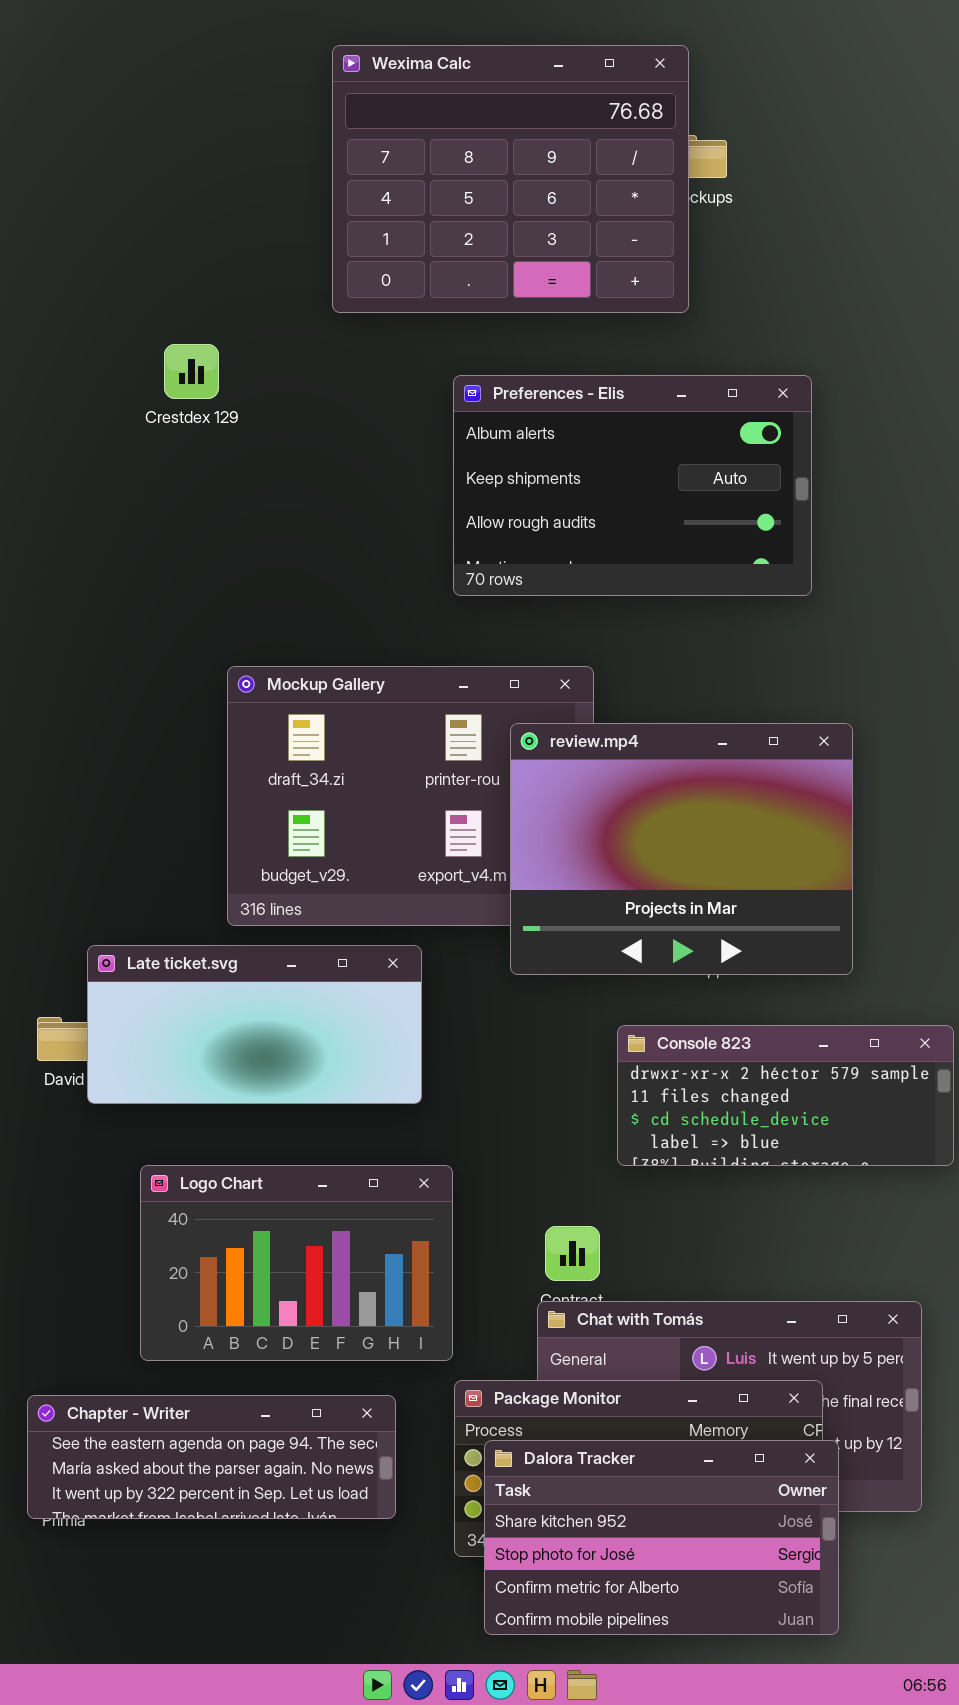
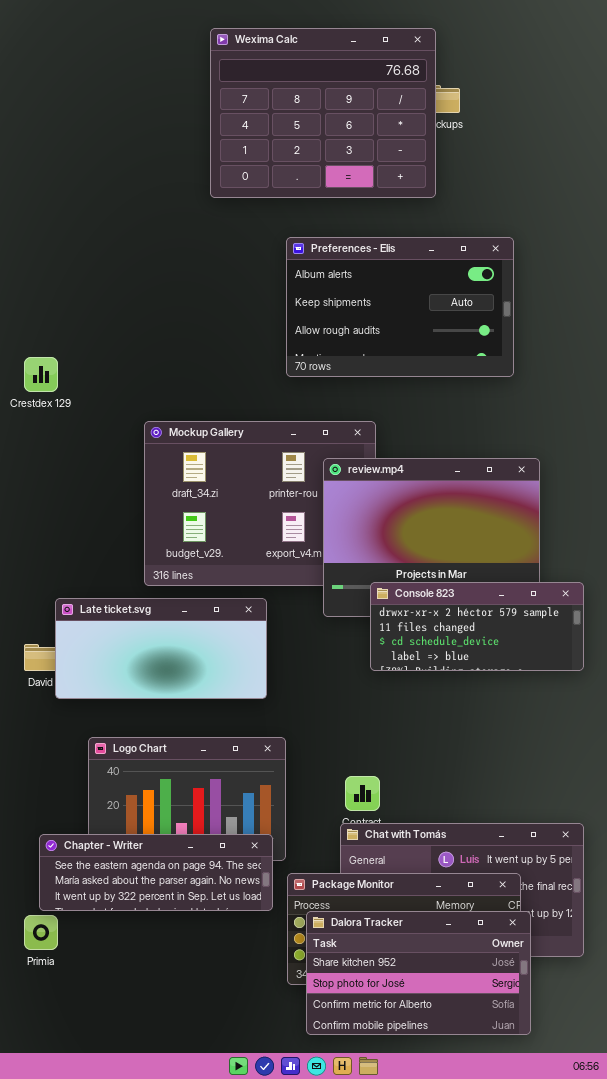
Crestdex 129: [164,344,219,399] -> [24,357,58,392], moved
Console 823: [617,1025,954,1166] -> [370,582,584,671], moved
Chapter - Writer: [27,1395,396,1519] -> [39,834,273,911], moved

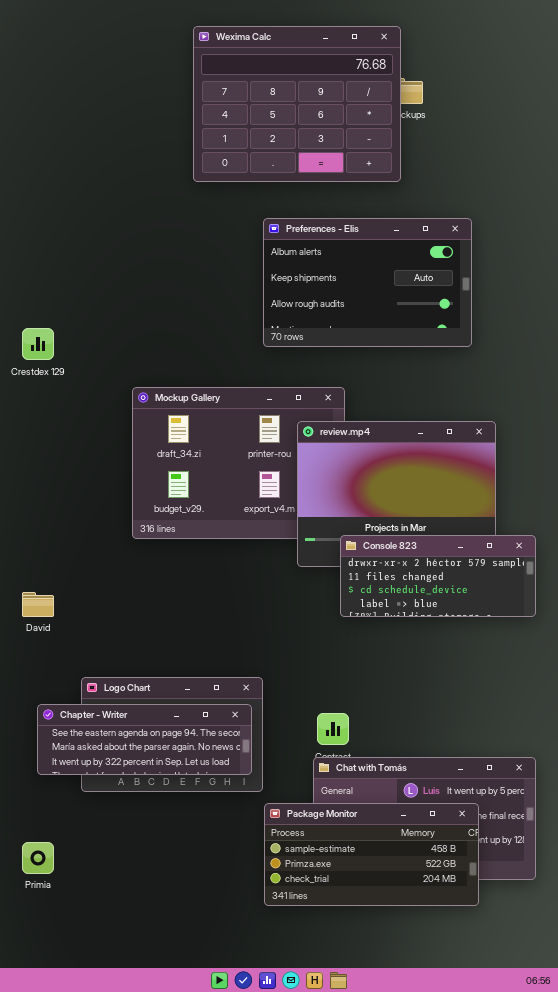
Late ticket.svg: [55,598,267,699] -> none, closed
Chapter - Writer: [39,834,273,911] -> [37,704,252,775], moved
Dalora Tracker: [306,911,531,1035] -> none, closed

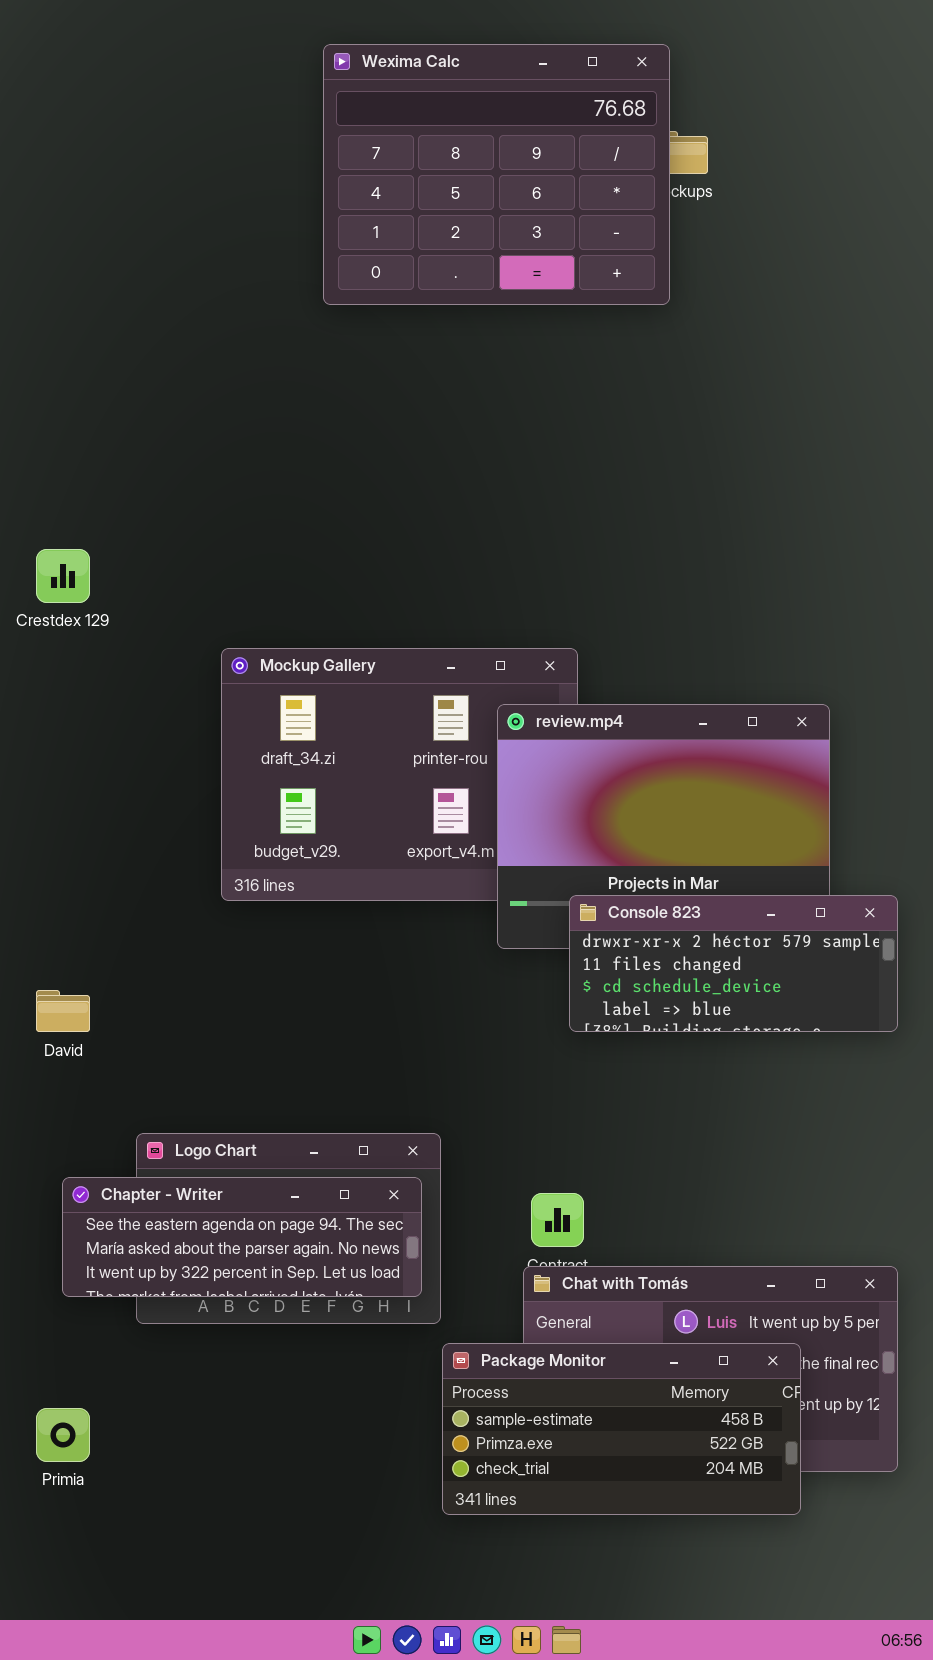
Preferences - Elis: [263,218,472,347] -> none, closed

